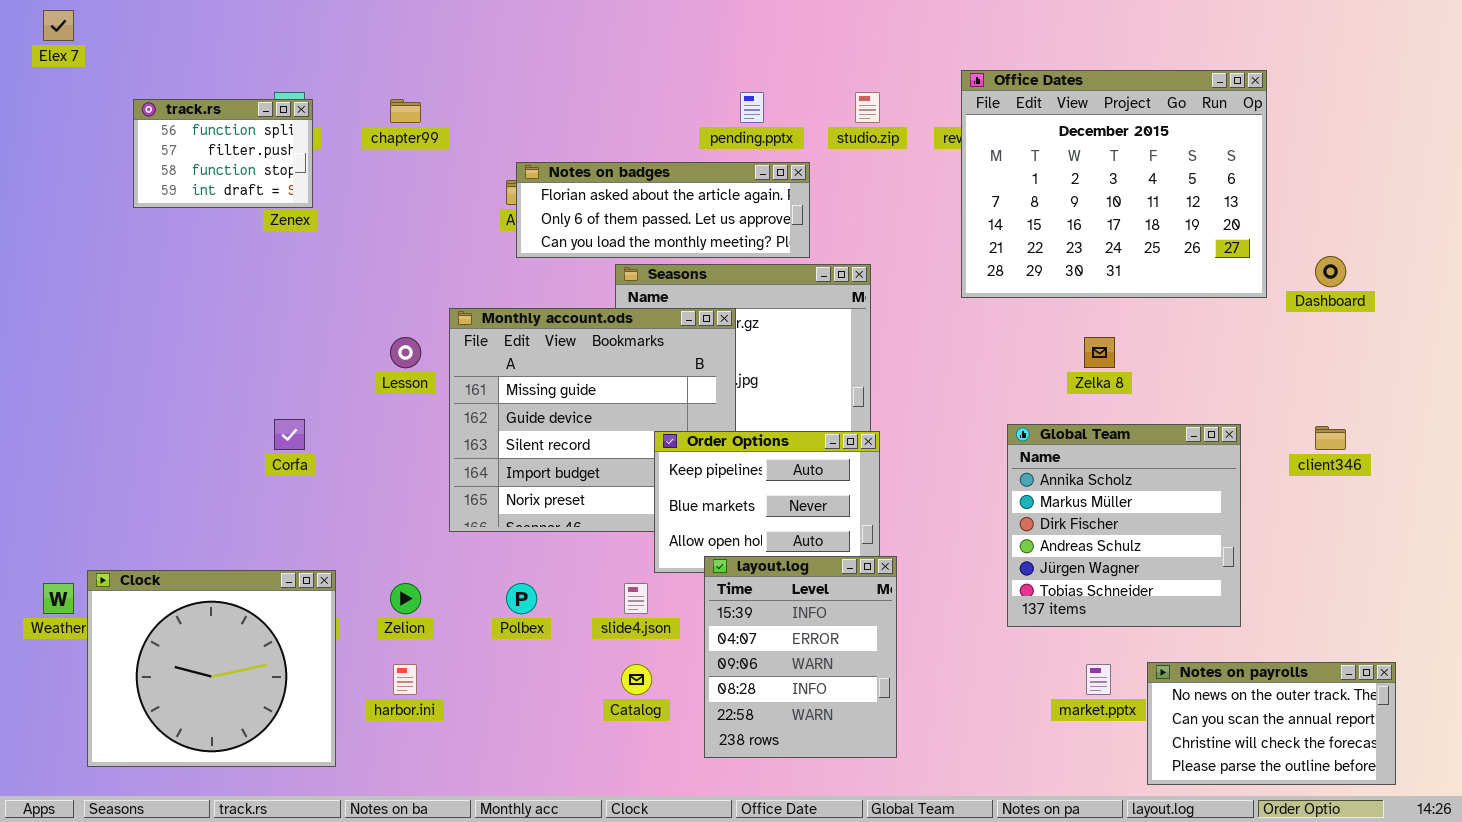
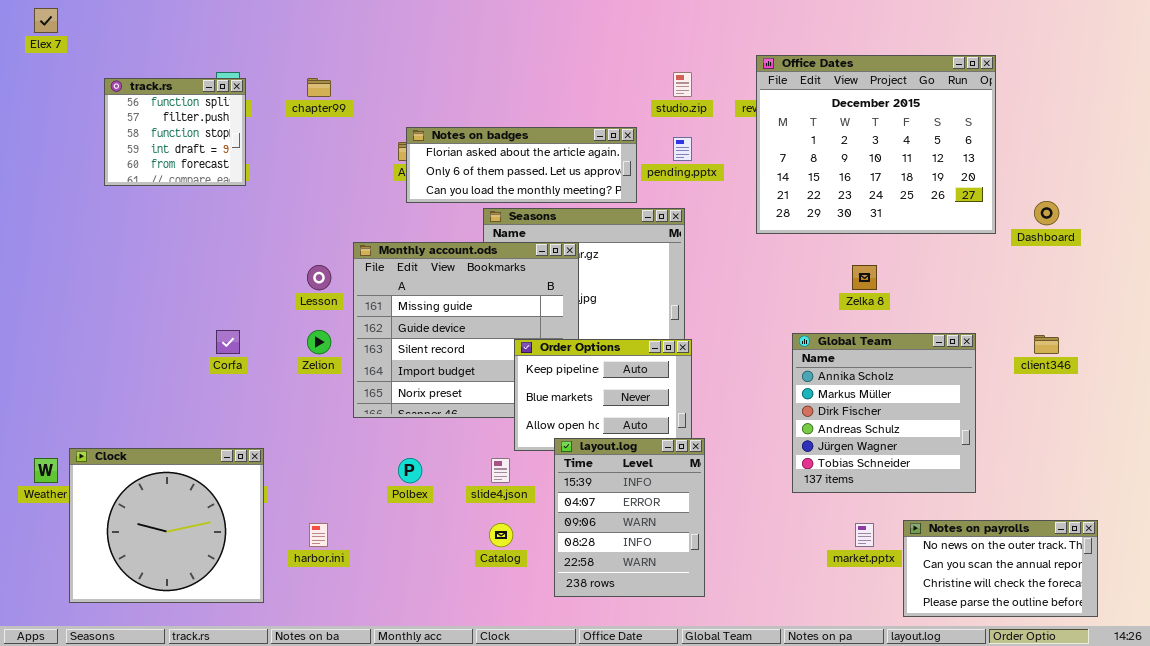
pending.pptx: [740,92,764,123] -> [673,137,692,161], moved
track.rs: [133,99,313,208] -> [104,78,246,186], resized
Zelion: [390,583,421,614] -> [307,330,331,354], moved

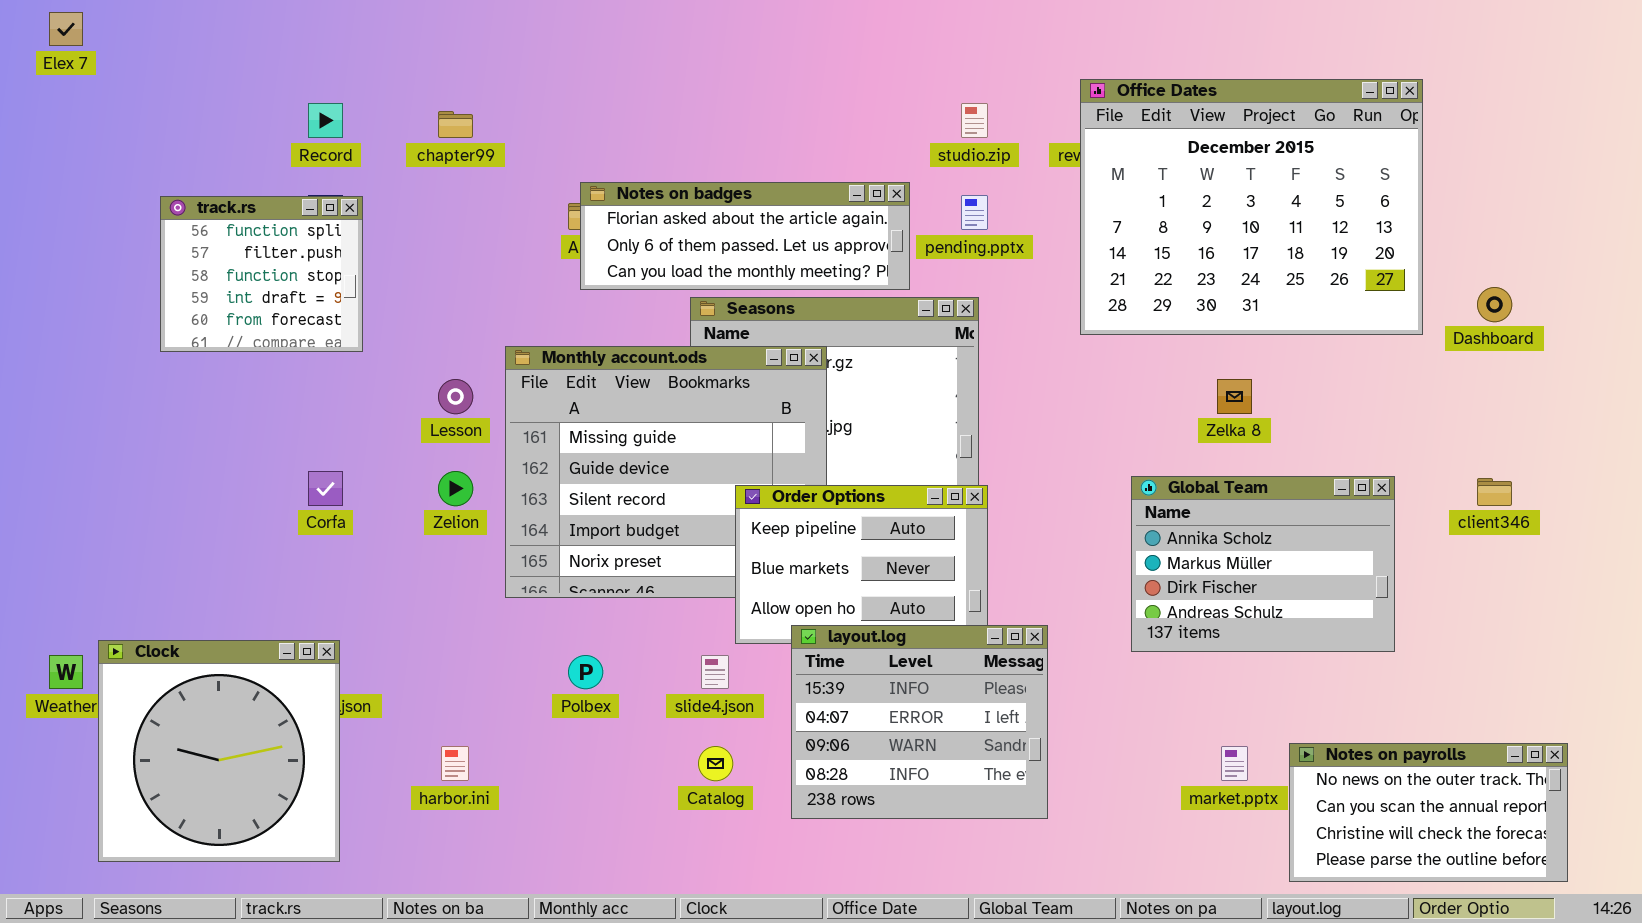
track.rs: [104,78,246,186] -> [160,196,363,352], moved
Global Team: [792,333,976,493] -> [1131,476,1395,652], resized
layout.log: [554,438,705,597] -> [791,625,1048,819], resized
Clock: [69,448,264,603] -> [98,640,340,862], resized

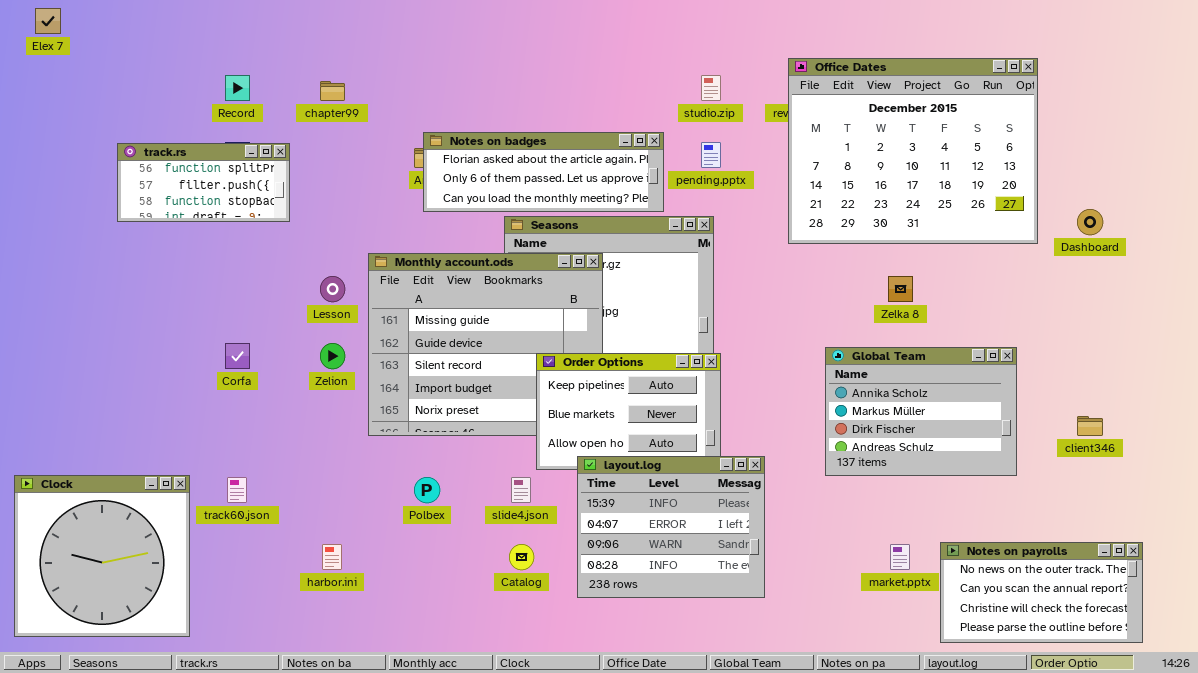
track.rs: [160,196,363,352] -> [117,143,290,222], resized
client346: [1477,478,1512,506] -> [1077,416,1103,436], moved
Clock: [98,640,340,862] -> [14,475,190,637], moved

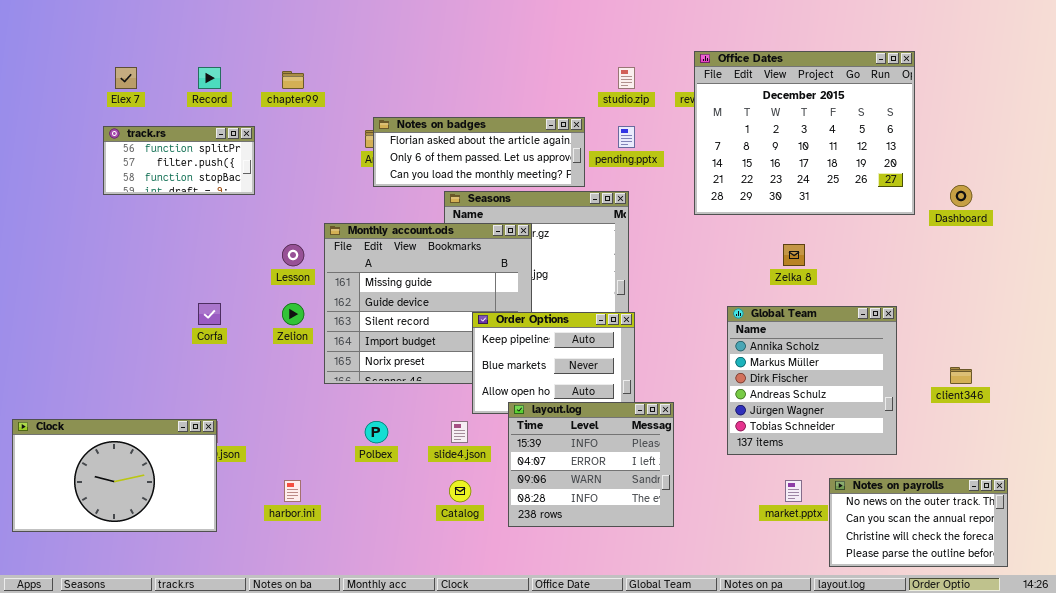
Elex 7: [35,8,61,34] -> [115,67,137,89], moved
Global Team: [825,347,1017,476] -> [727,306,897,455], resized
Clock: [14,475,190,637] -> [12,419,217,532], resized

